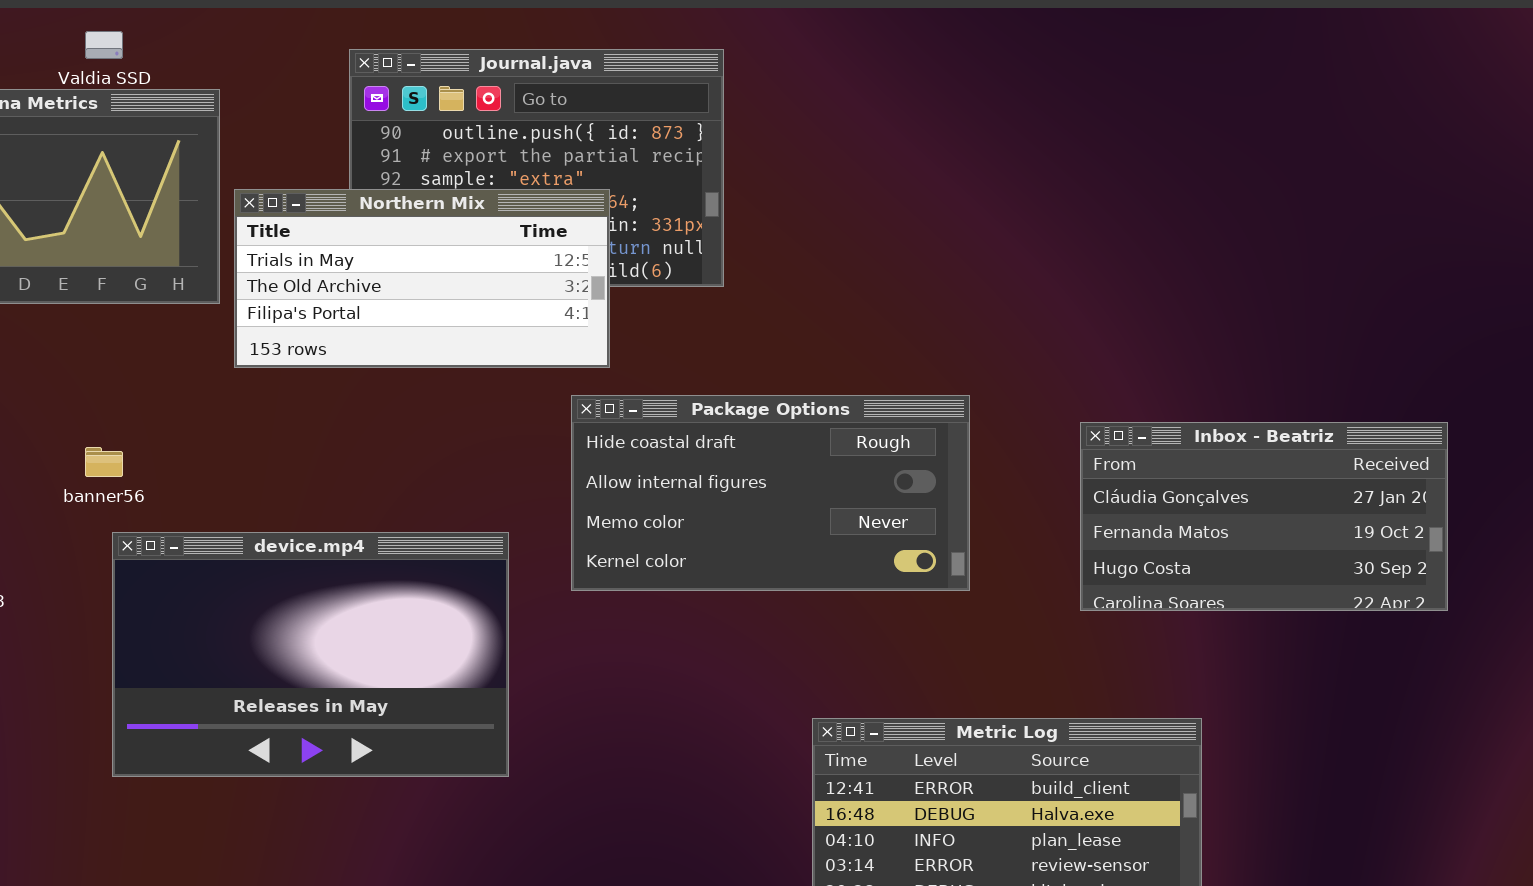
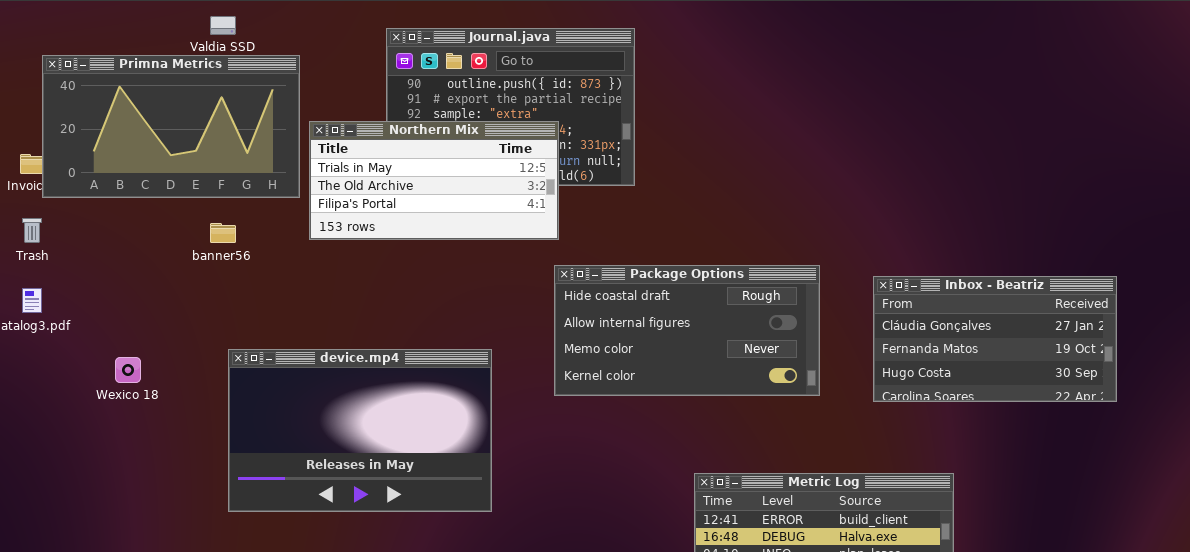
Package Options: [571,395,970,591] -> [554,265,820,396], moved
banner56: [85,447,123,477] -> [210,223,236,243], moved

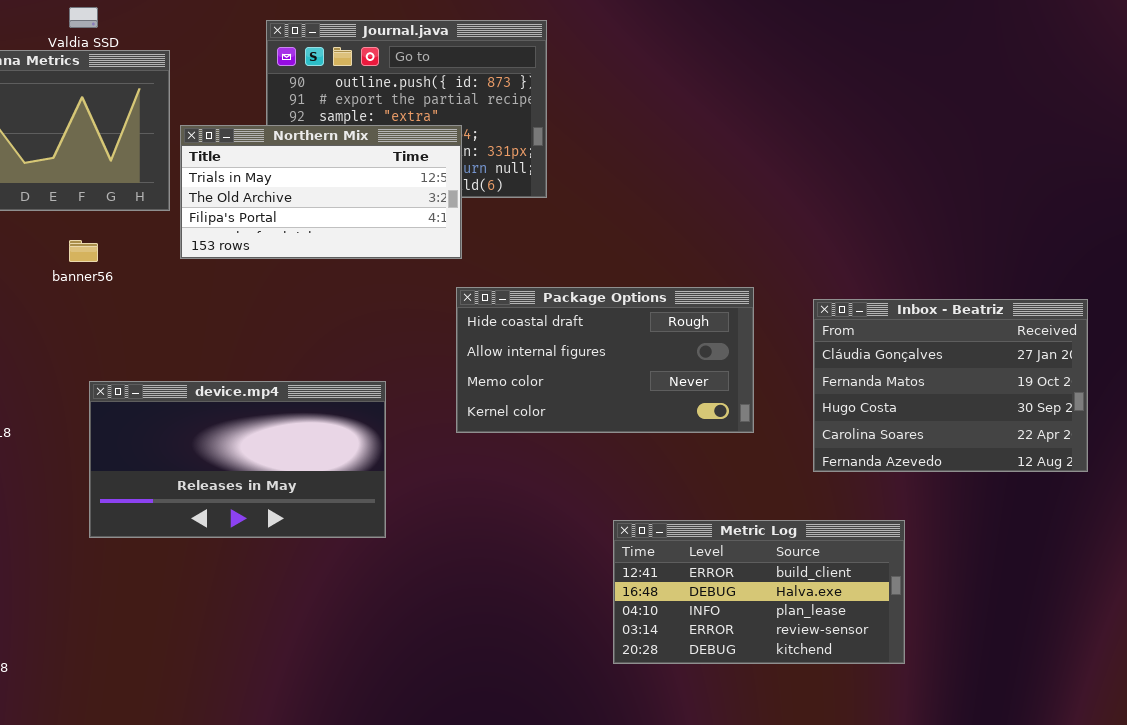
Inbox - Beatriz: [873,276,1117,402] -> [813,299,1088,472], resized
device.mp4: [228,349,492,512] -> [89,381,386,538], resized

